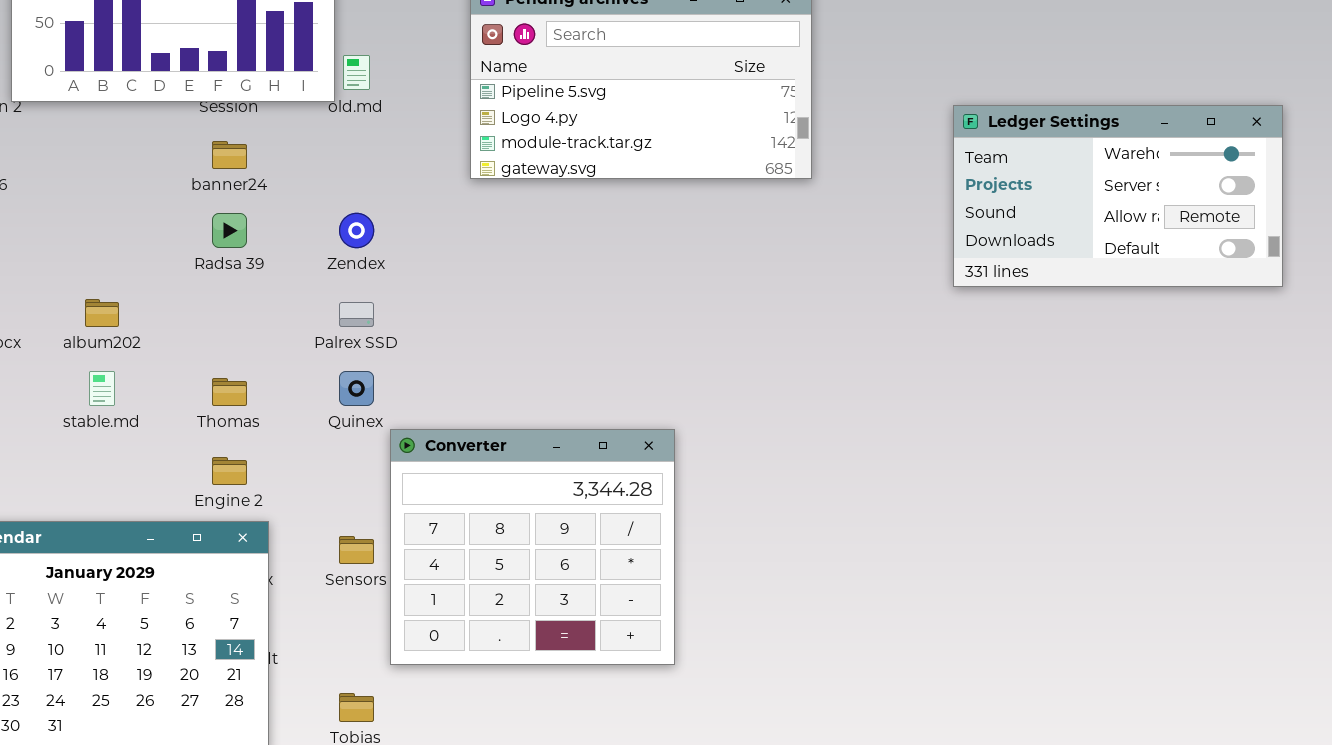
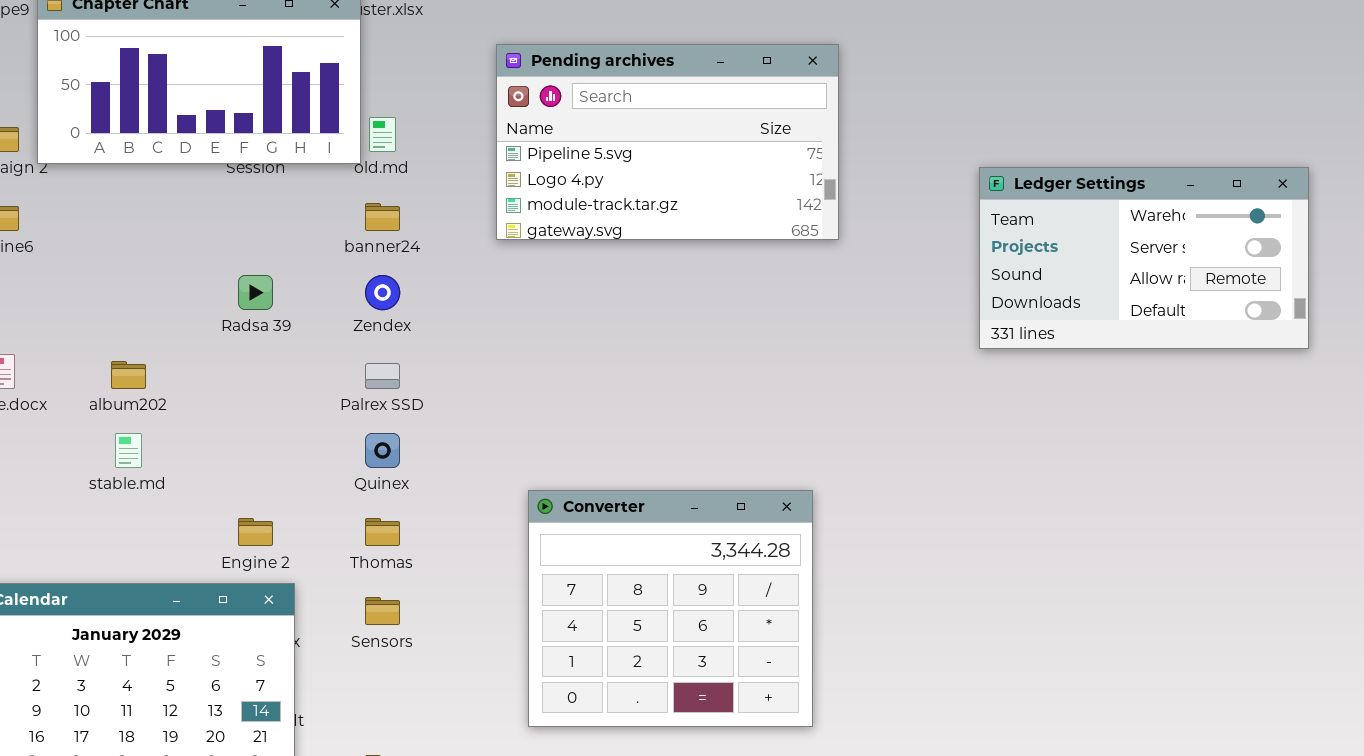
banner24: [212,141,247,169] -> [365,203,400,231], moved
Thomas: [212,378,247,406] -> [365,518,400,546], moved
Converter: [390,429,675,665] -> [528,490,813,727], moved

